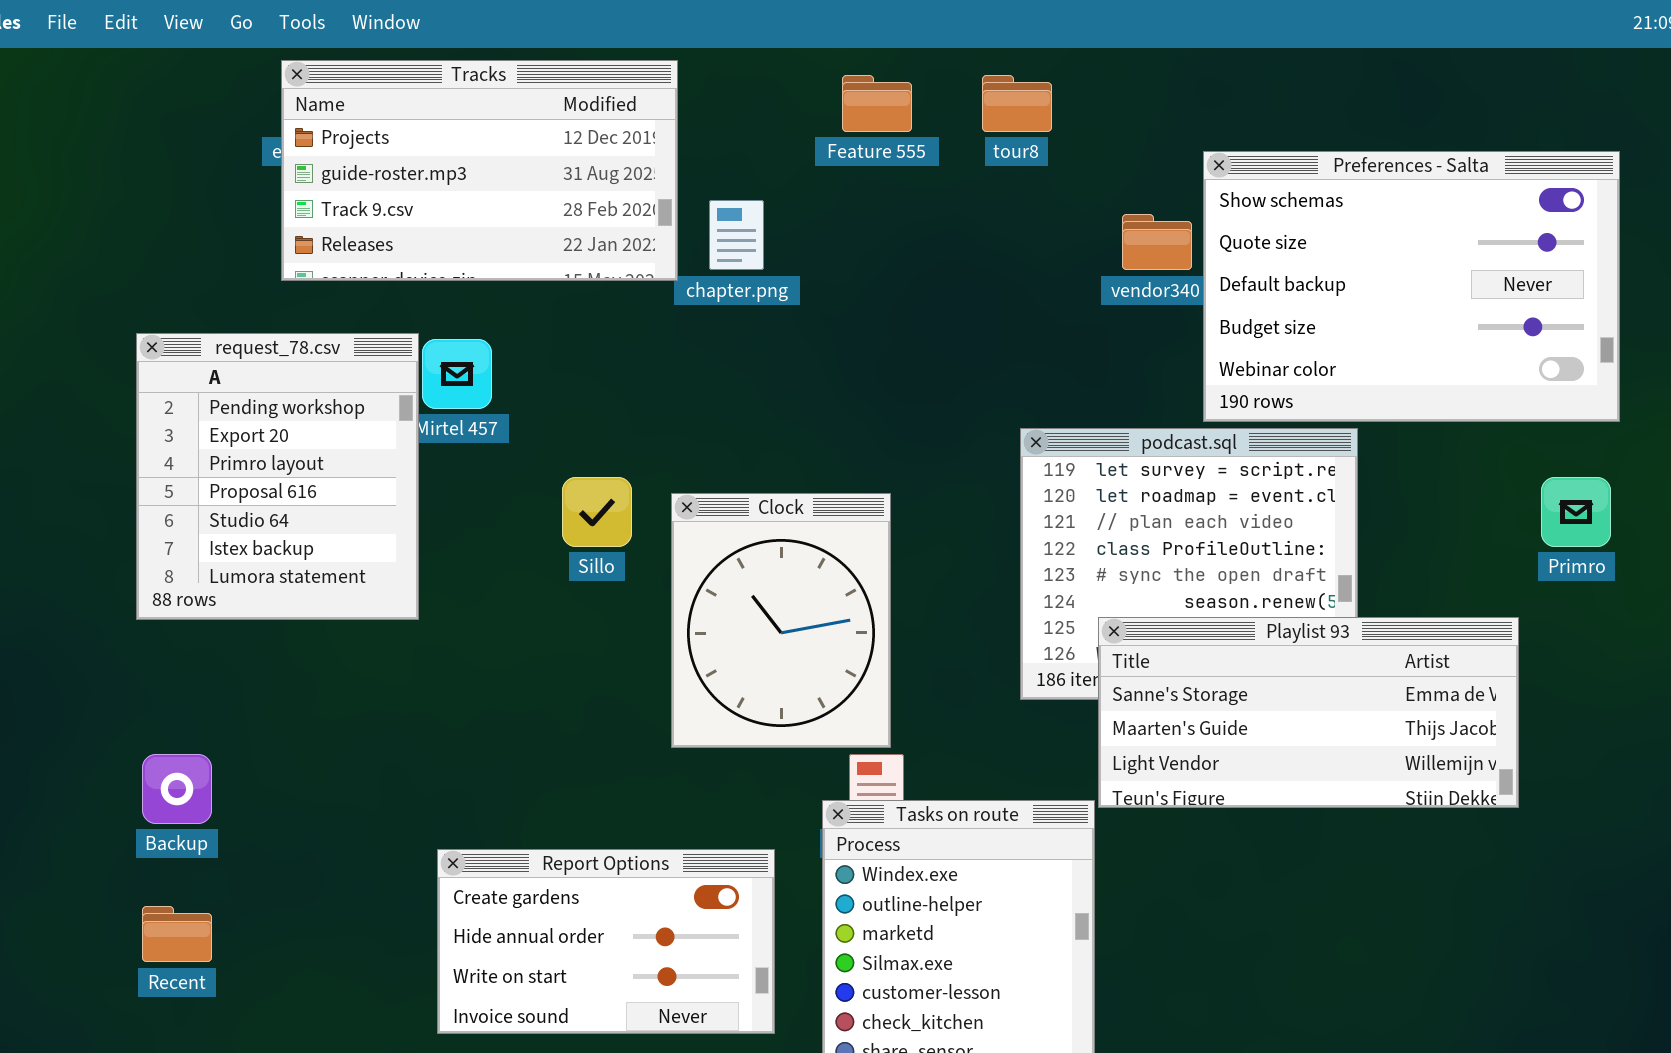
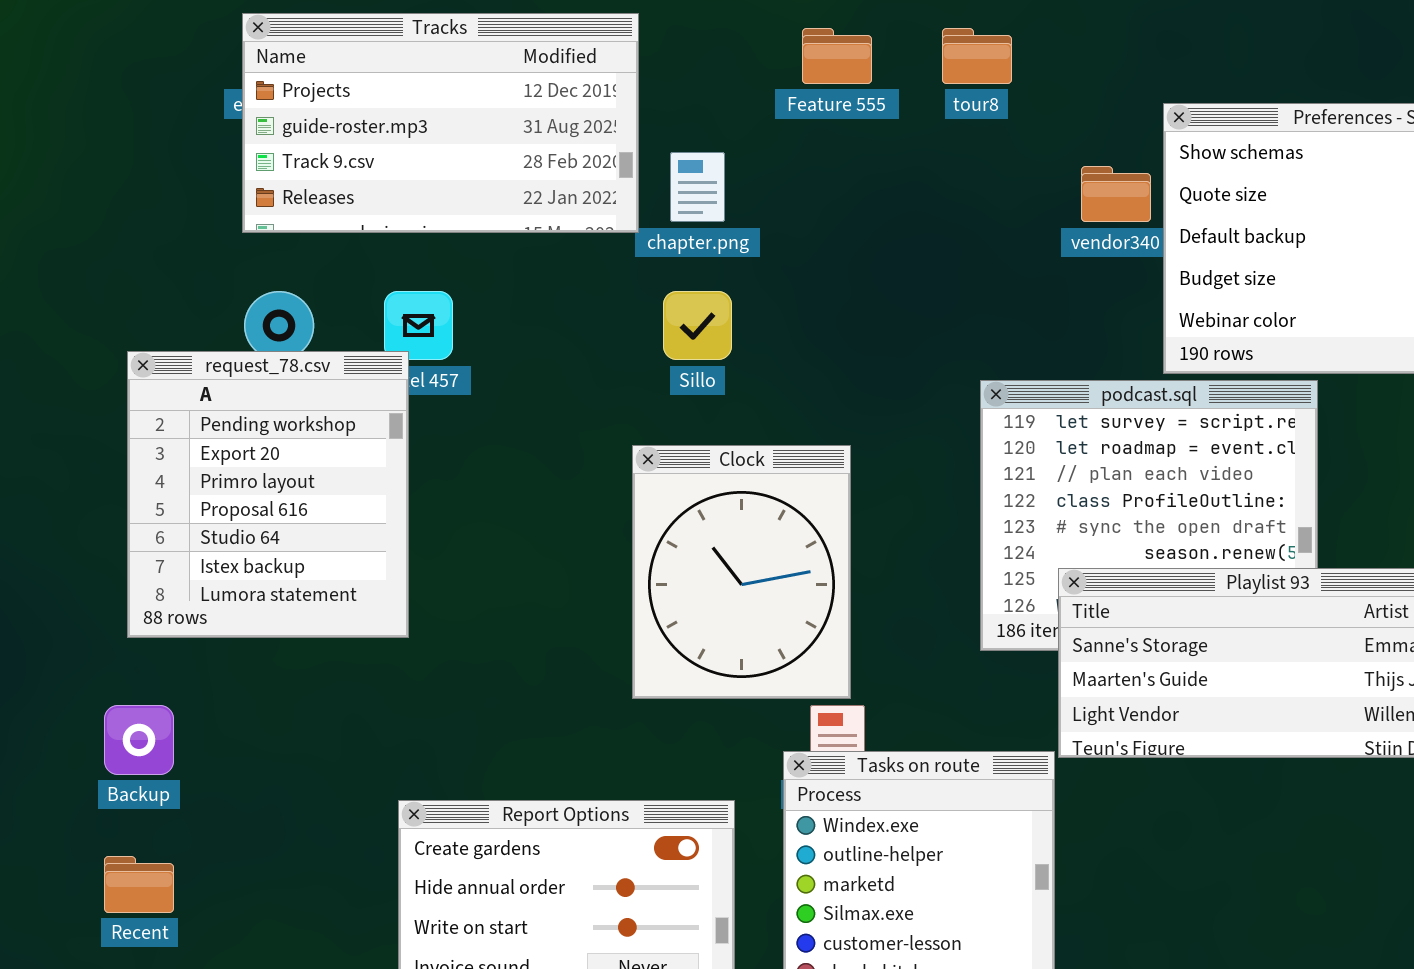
request_78.csv: [136,333,419,620] -> [127,351,409,638], moved
Sillo: [562,477,632,547] -> [663,291,732,360], moved

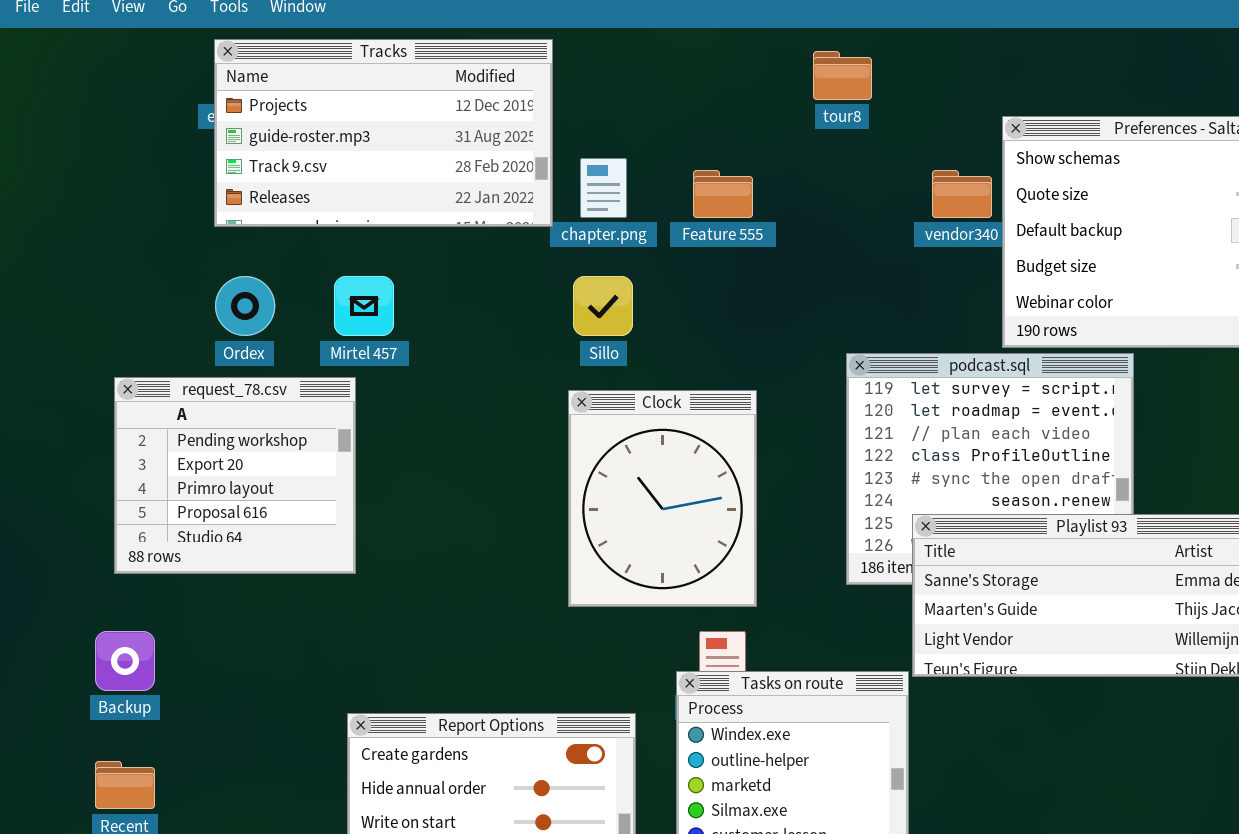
Feature 555: [802,28,872,84] -> [693,170,753,218], moved
request_78.csv: [127,351,409,638] -> [114,377,356,574], resized
Clock: [632,445,851,699] -> [568,390,757,607], moved

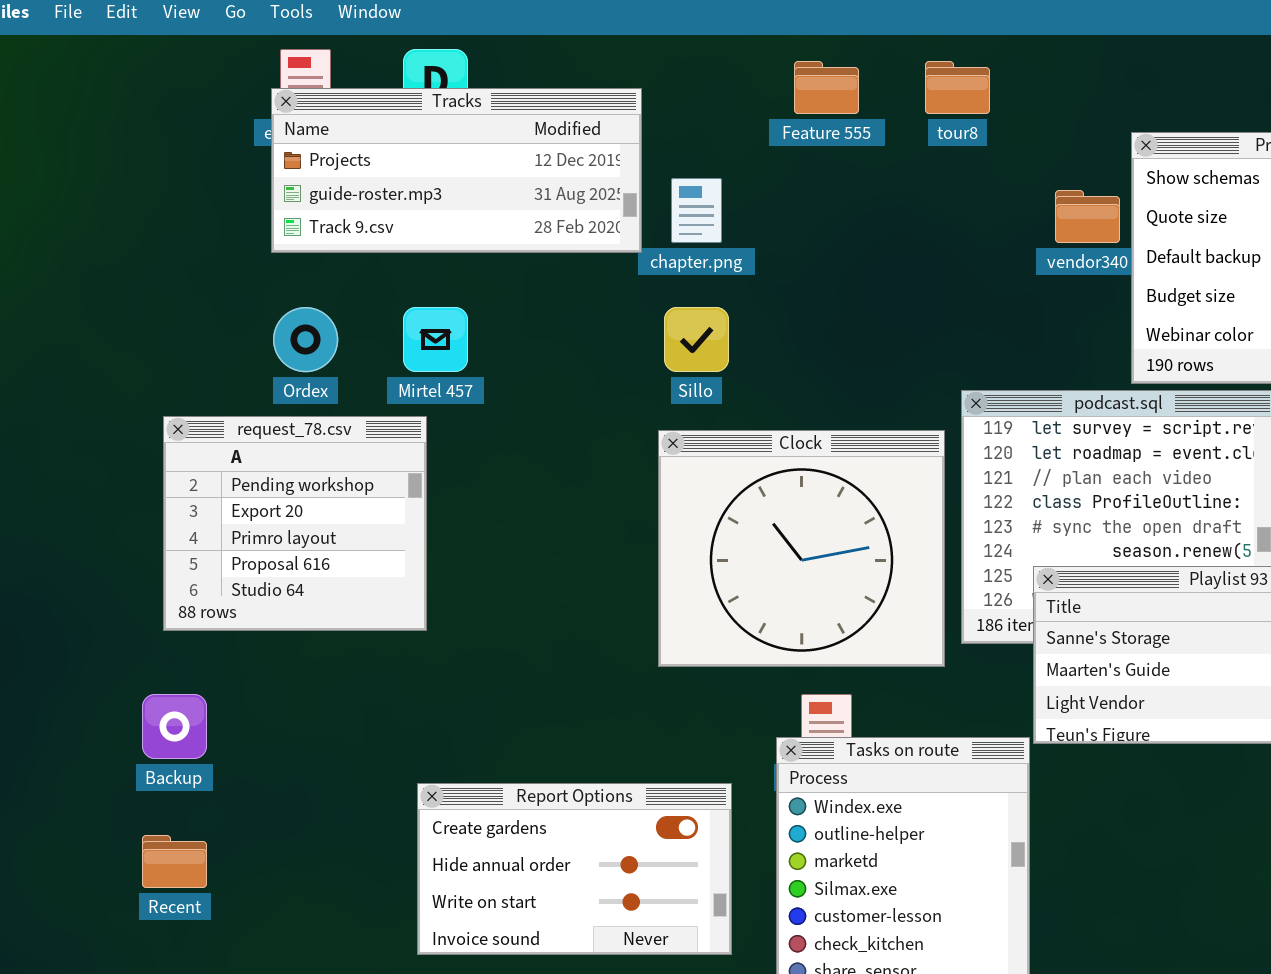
Tracks: [214,39,553,227] -> [271,88,642,253], resized
Feature 555: [693,170,753,218] -> [794,61,859,114], moved
Clock: [568,390,757,607] -> [658,430,945,667], resized

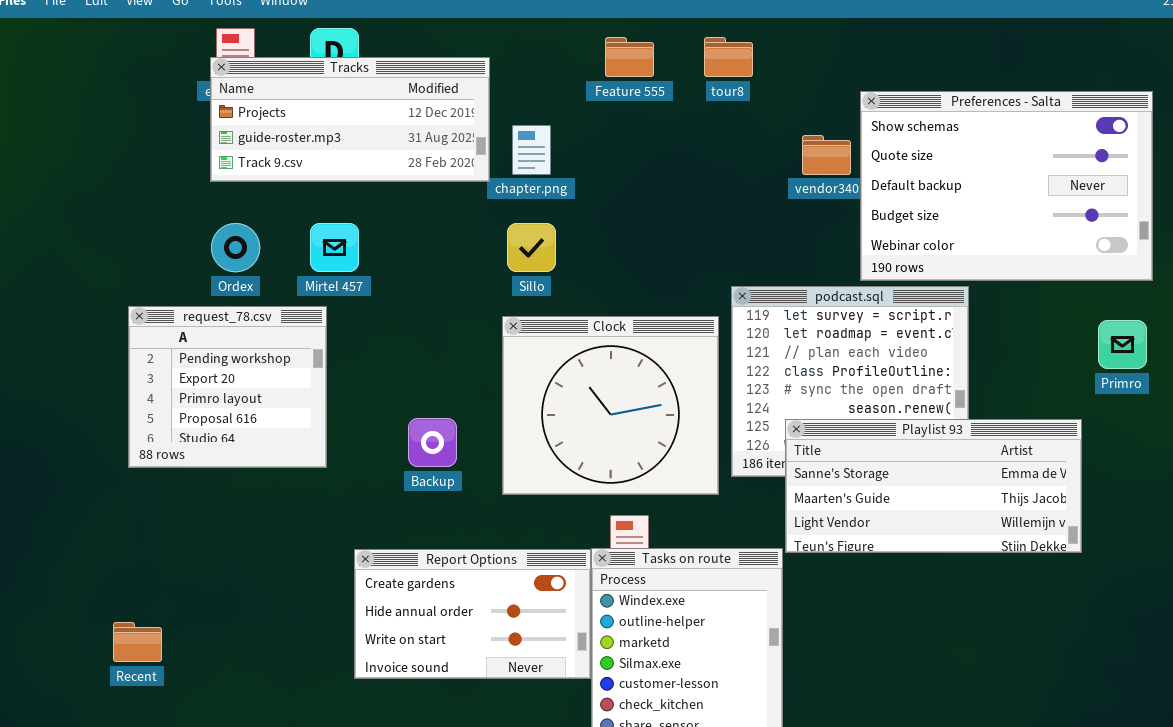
Backup: [142,694,207,759] -> [408,418,457,467], moved
Report Options: [417,783,732,955] -> [354,549,591,679], moved

